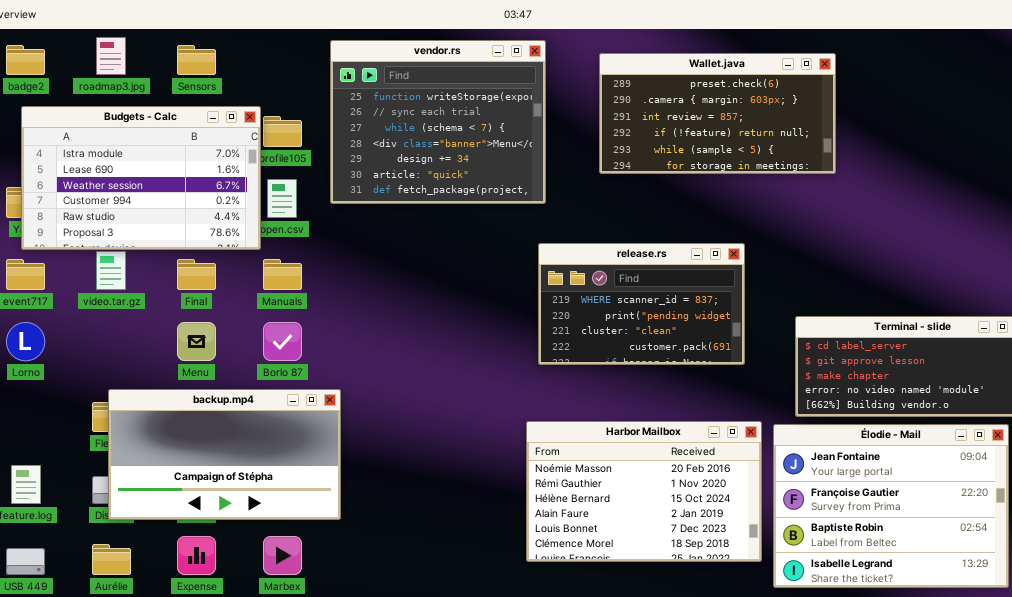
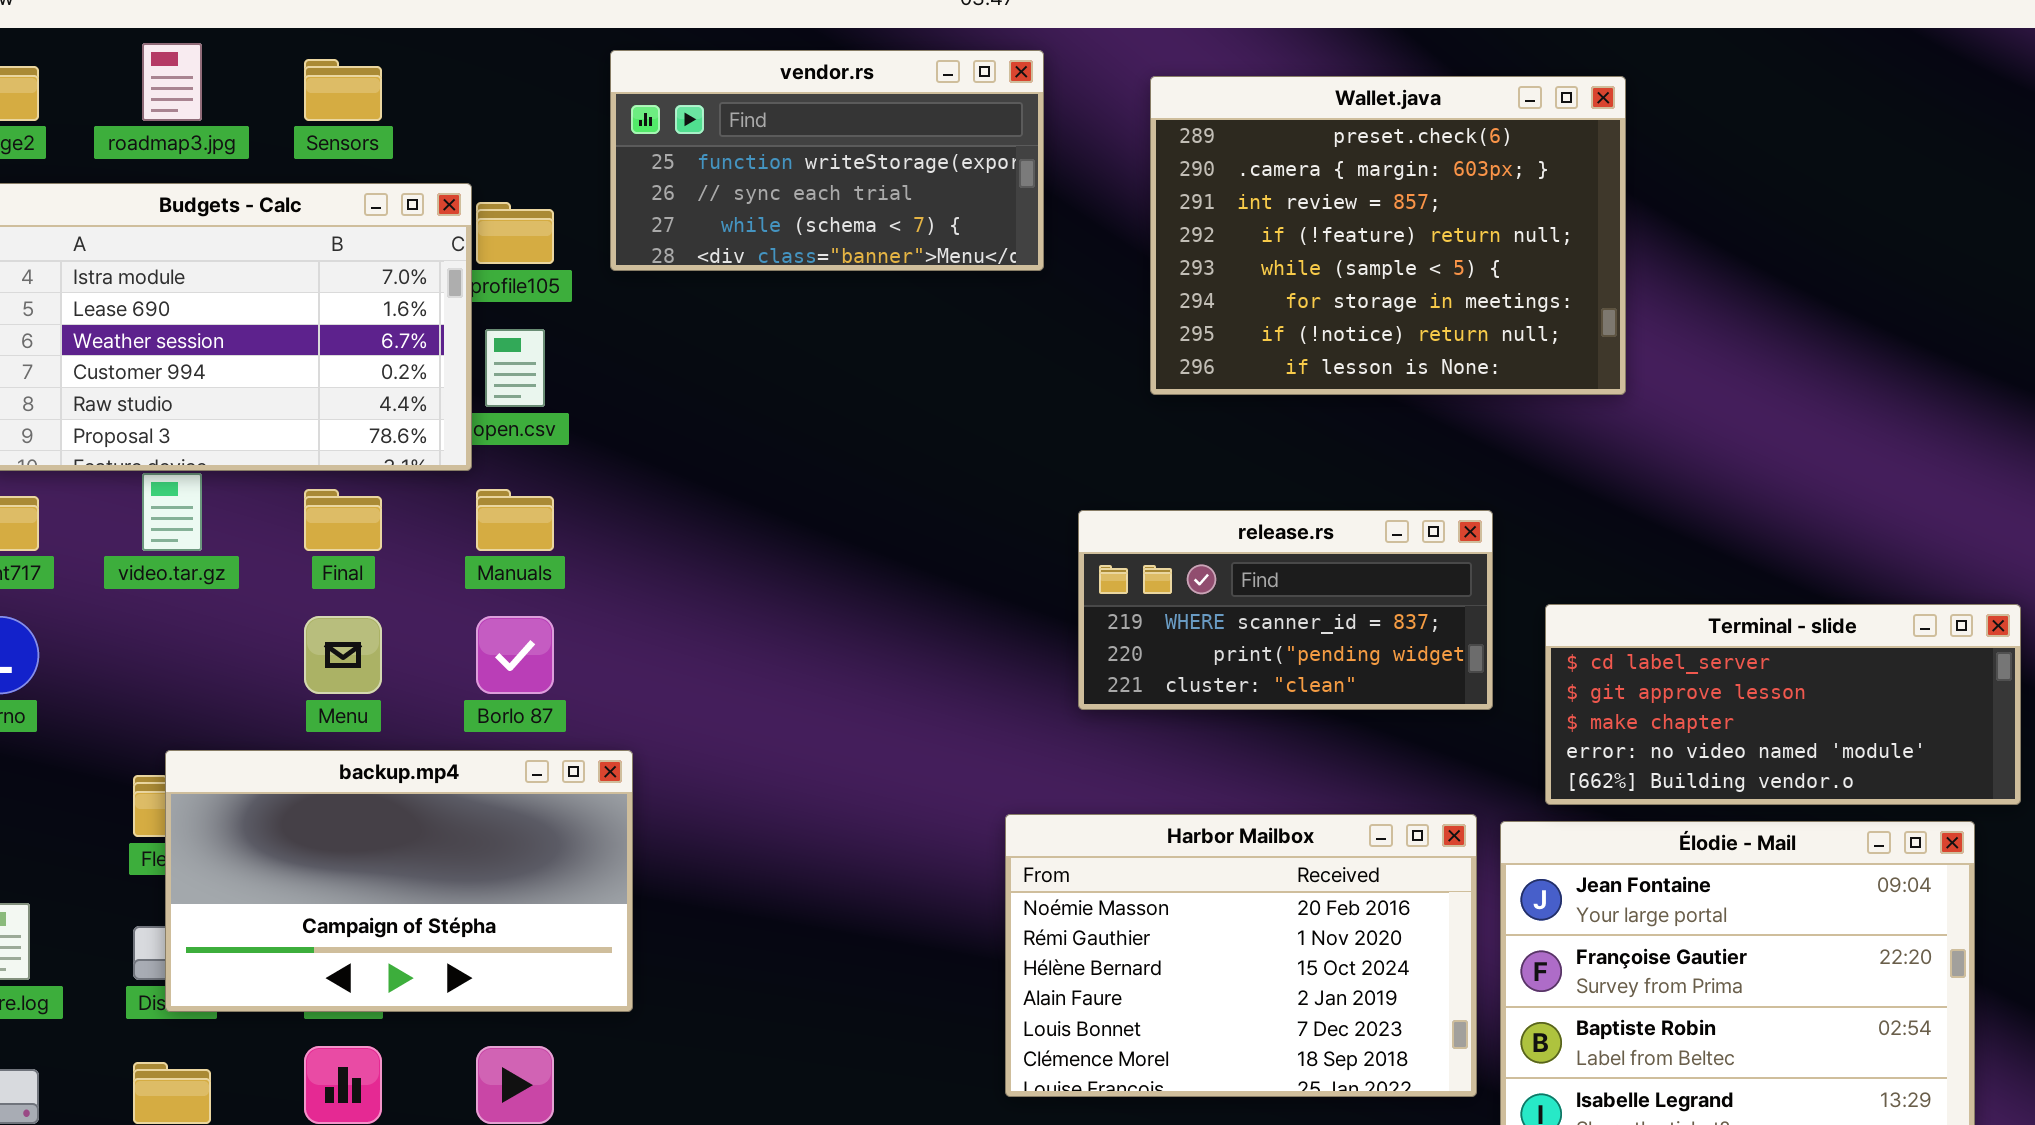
vendor.rs: [330,40,546,204] -> [610,50,1044,271], resized
Wallet.java: [599,53,836,174] -> [1150,76,1626,395], resized
release.rs: [538,243,745,365] -> [1078,510,1493,710], moved, resized

